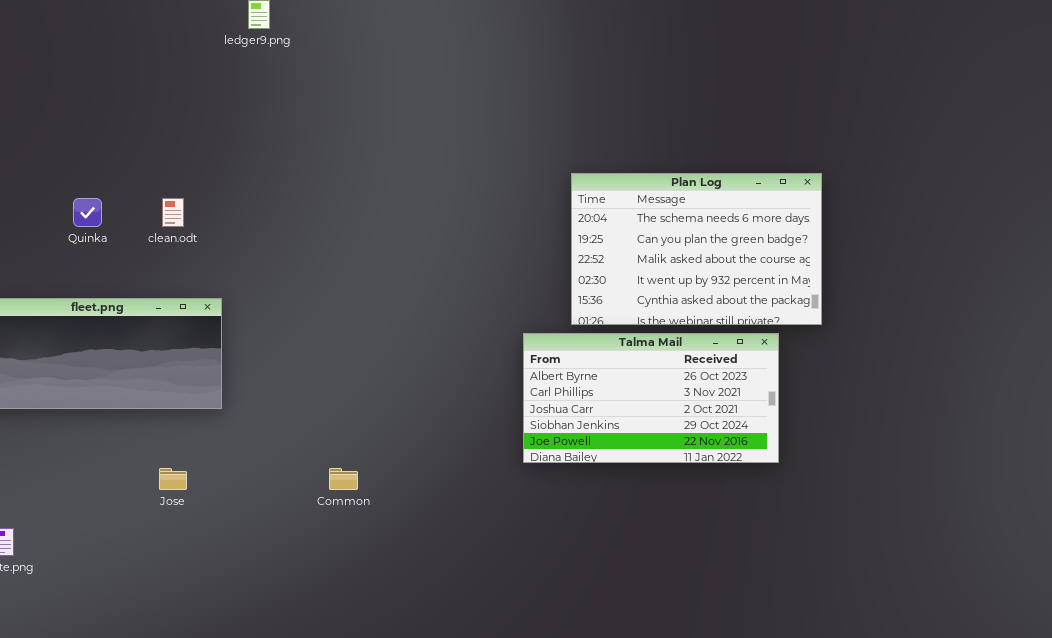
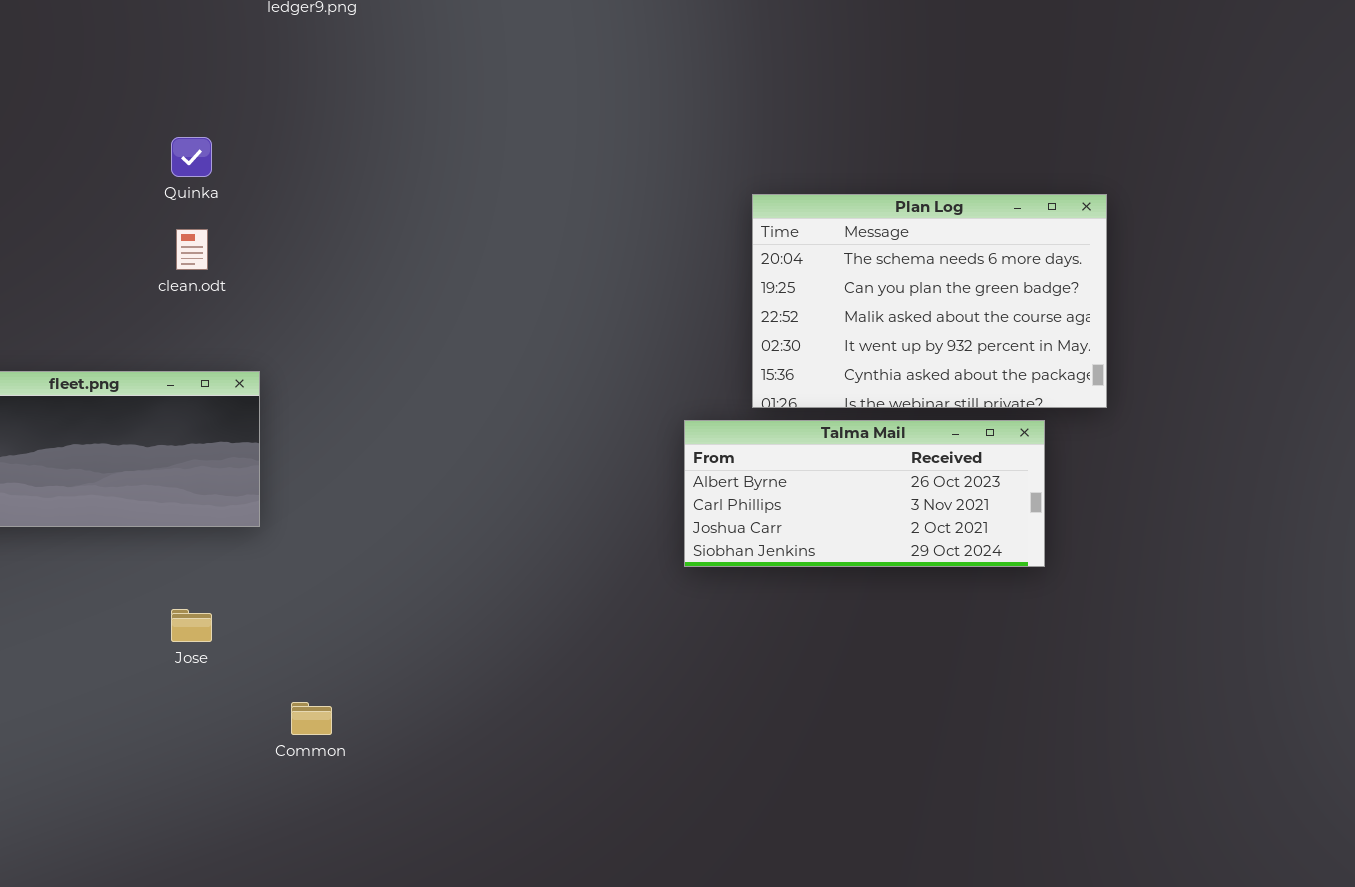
Quinka: [73,198,102,227] -> [171,137,212,177], moved
Talma Mail: [523,333,779,463] -> [684,420,1045,567], resized
Common: [329,468,358,490] -> [291,702,332,735], moved

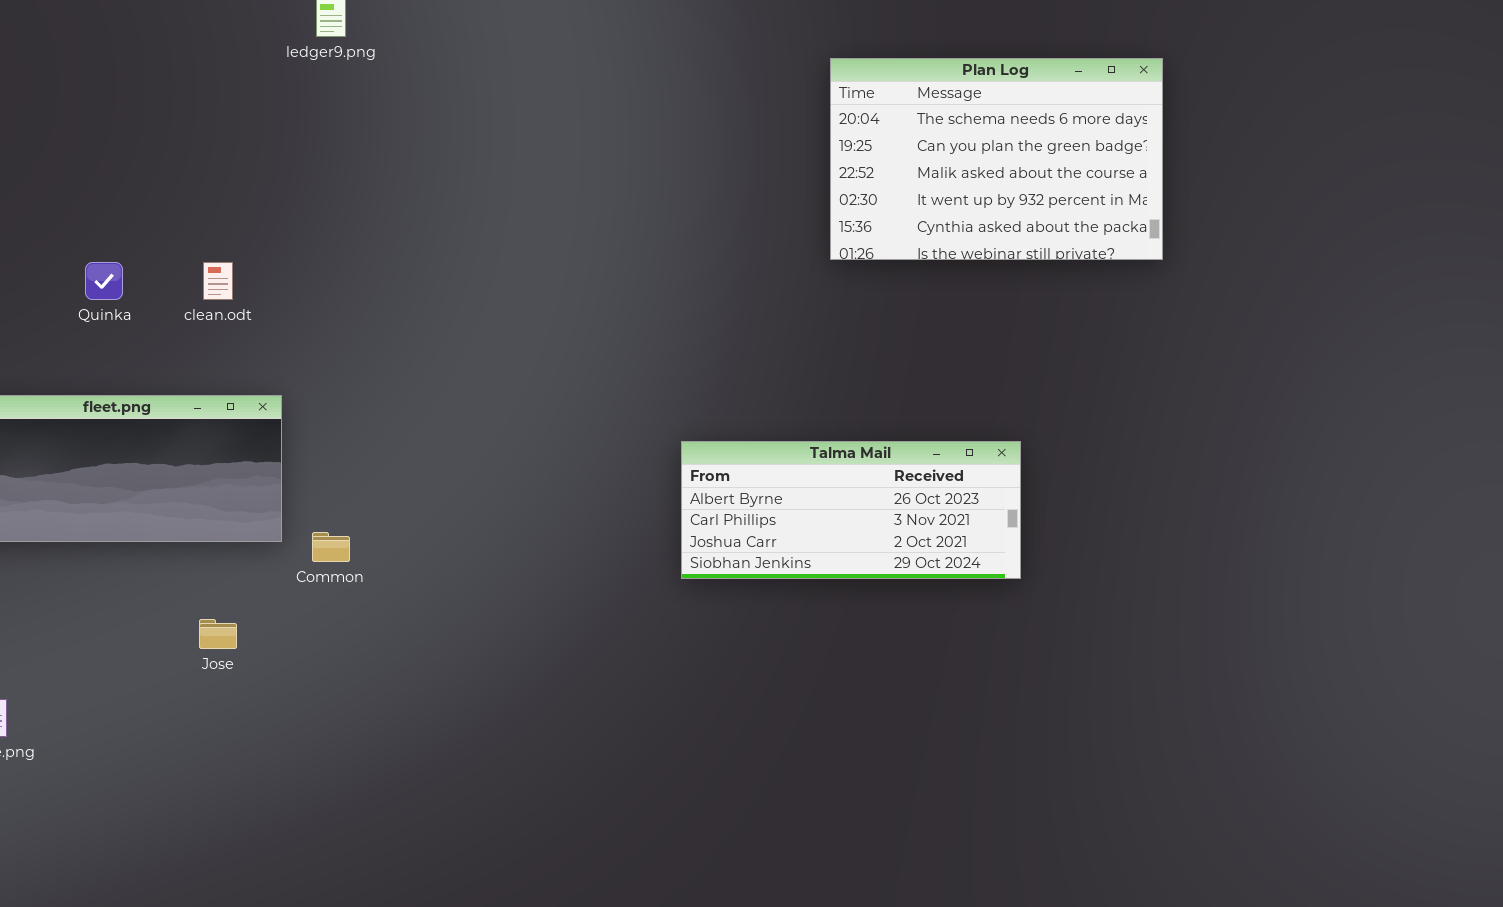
Quinka: [171,137,212,177] -> [85,262,123,300], moved
Plan Log: [752,194,1107,408] -> [830,58,1163,260], moved
Common: [291,702,332,735] -> [312,532,350,562], moved

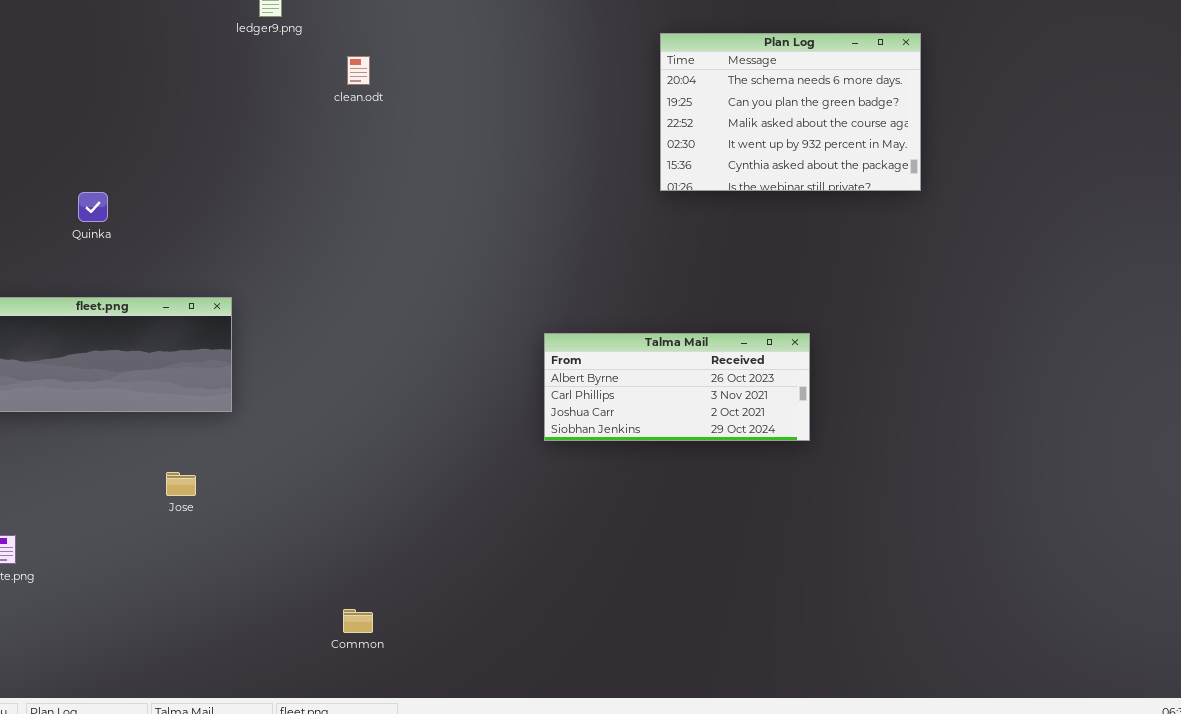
clean.odt: [203,262,233,300] -> [347,56,370,85], moved
Common: [312,532,350,562] -> [343,609,373,633], moved

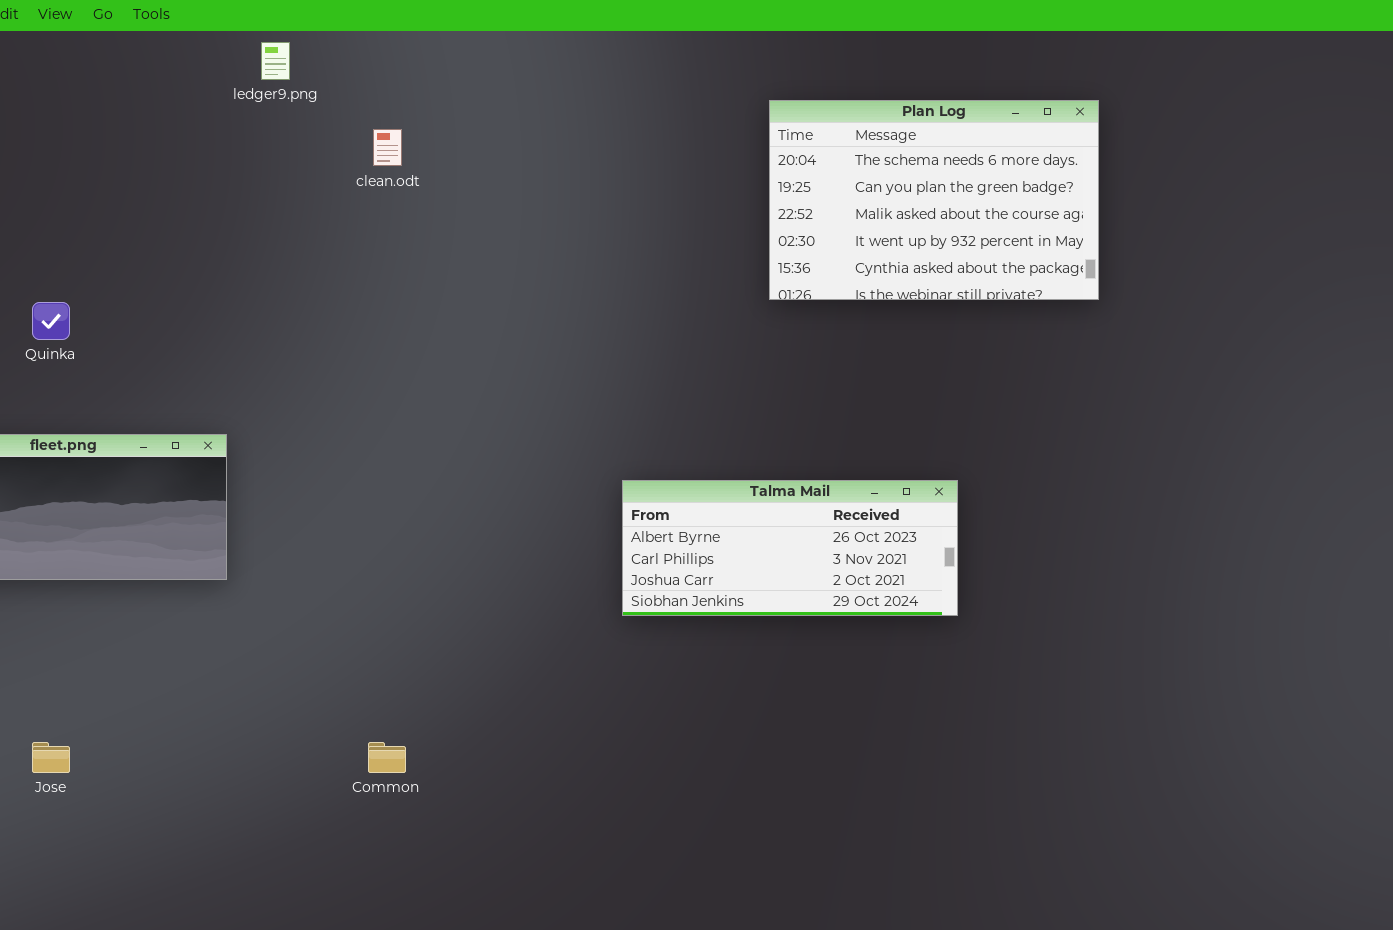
Jose: [166,472,196,496] -> [32,742,70,773], moved
Common: [343,609,373,633] -> [368,742,406,773], moved

